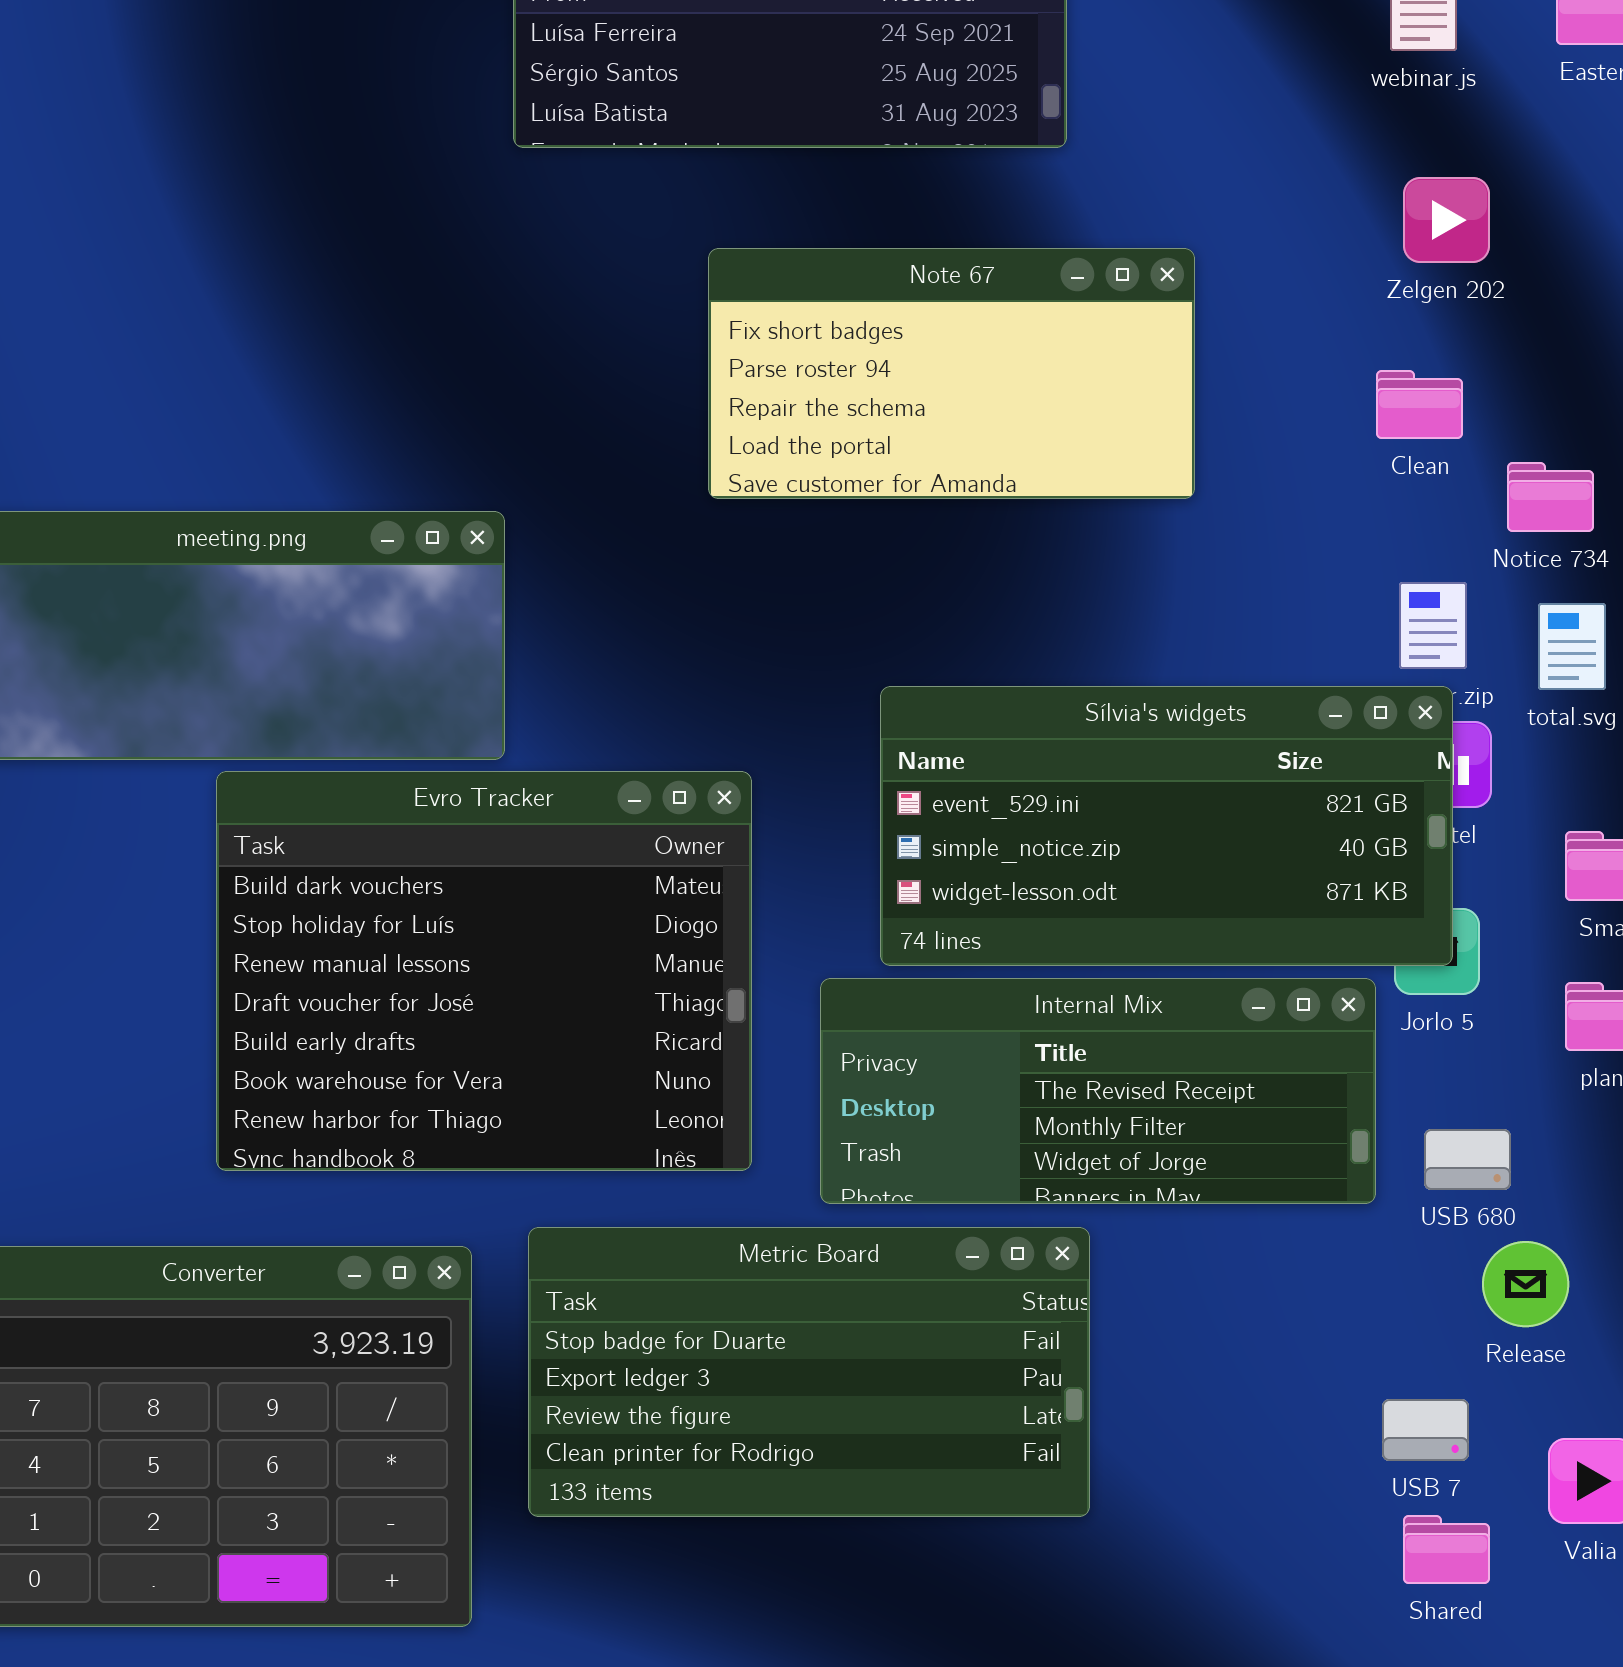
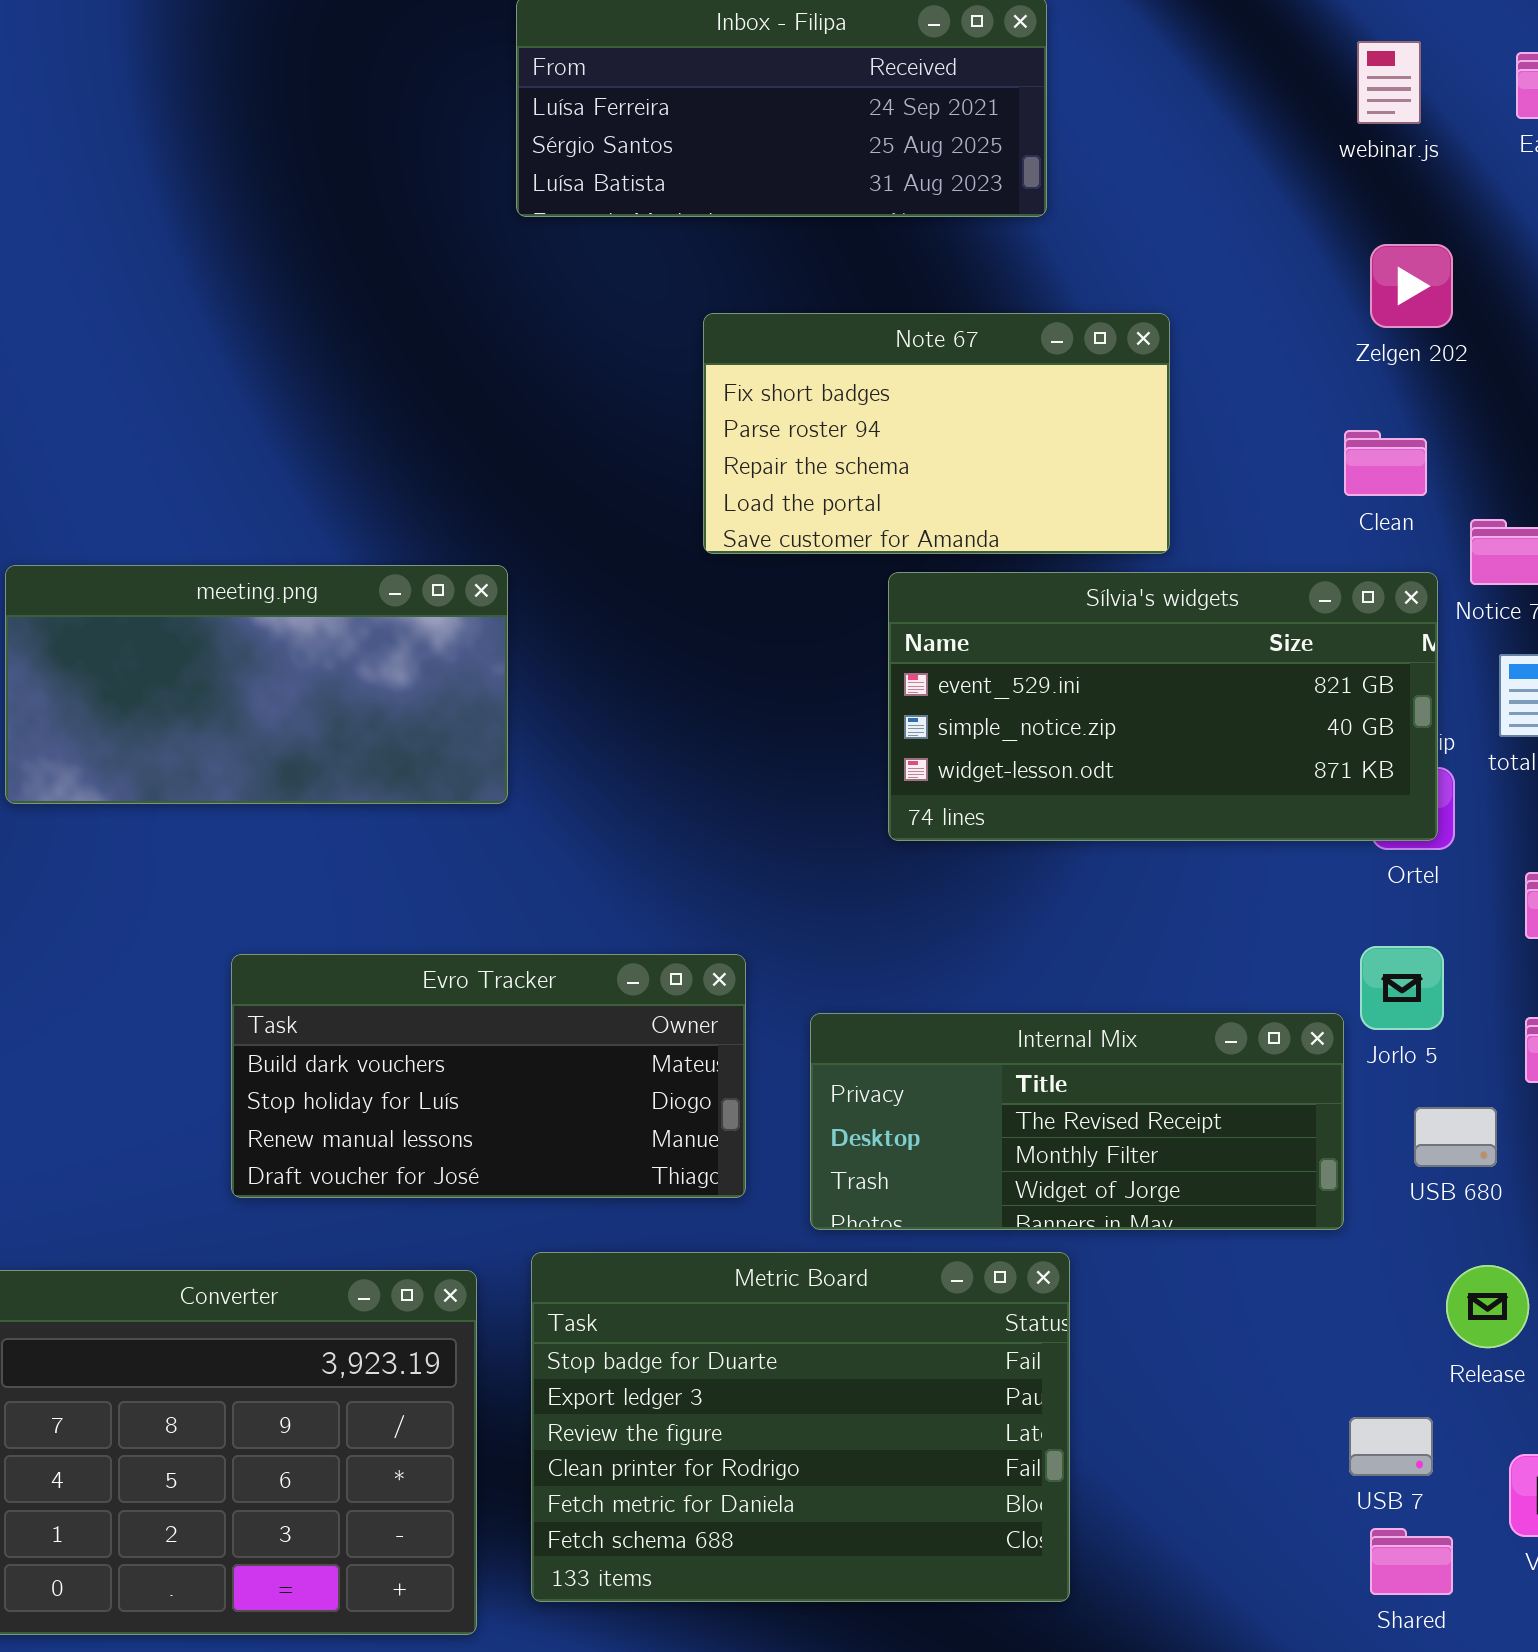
Sílvia's widgets: [880,686,1453,966] -> [888,572,1438,841], moved
Evro Tracker: [216,771,752,1171] -> [231,954,746,1198], resized
USB 680: [1424,1129,1511,1190] -> [1414,1107,1497,1167], moved
Metric Board: [528,1227,1090,1517] -> [531,1252,1070,1602], resized

